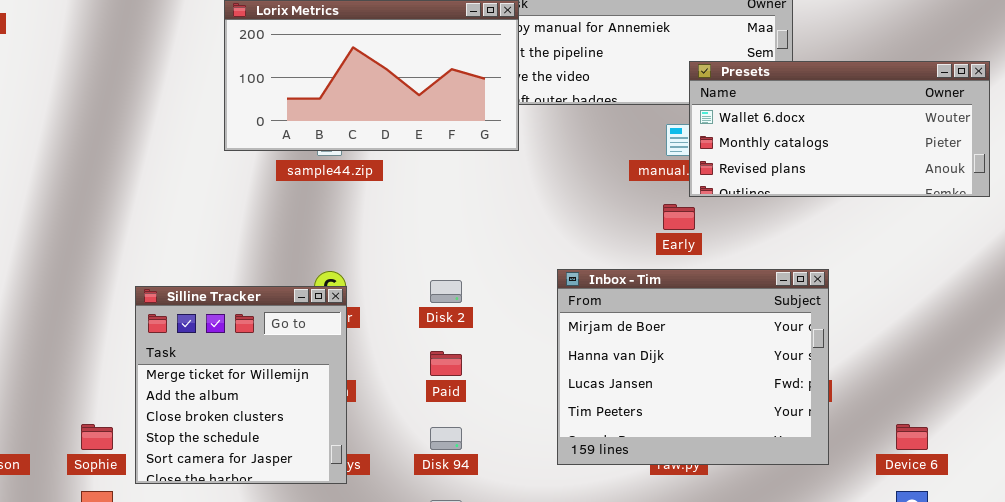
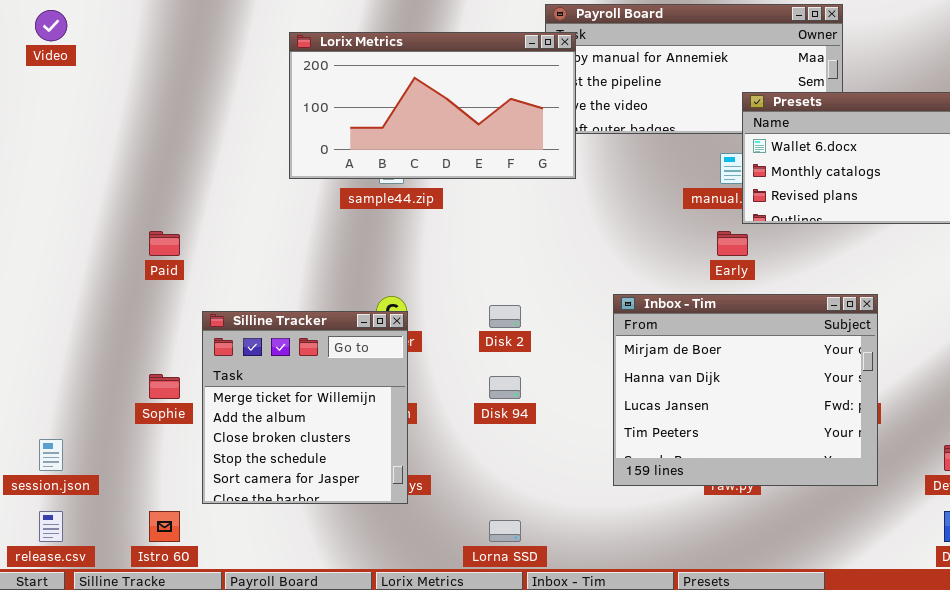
Paid: [430,351,462,376] -> [149,231,180,256], moved
Sophie: [81,424,113,450] -> [149,374,180,399], moved
Disk 94: [430,427,462,450] -> [489,376,521,399], moved

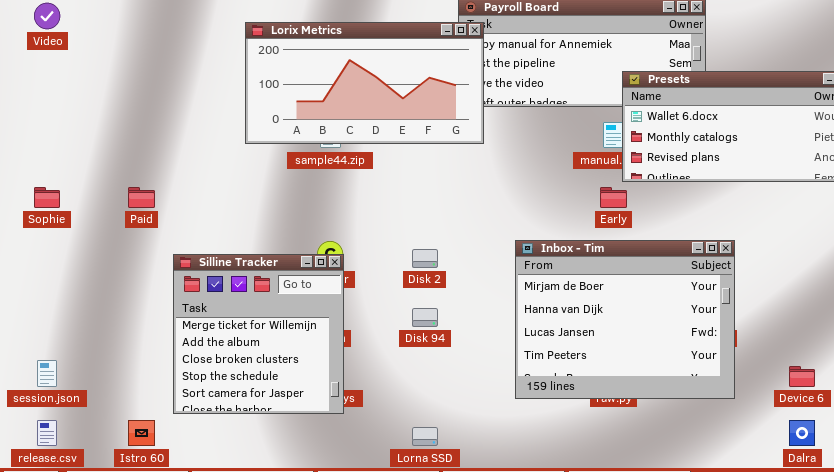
Sophie: [149,374,180,399] -> [34,187,60,208], moved

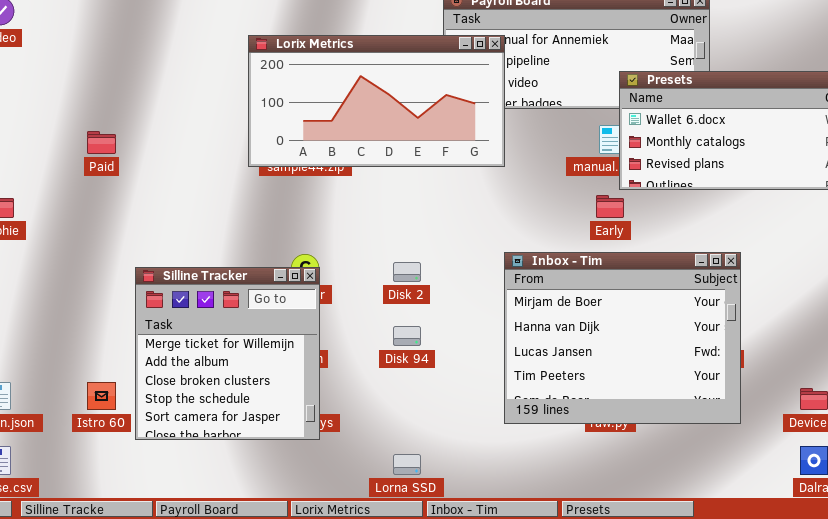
Lorix Metrics: [245,22,484,144] -> [248,35,505,167], moved
Paid: [128,187,155,208] -> [87,131,116,154], moved
Istro 60: [128,420,155,446] -> [87,382,116,410], moved

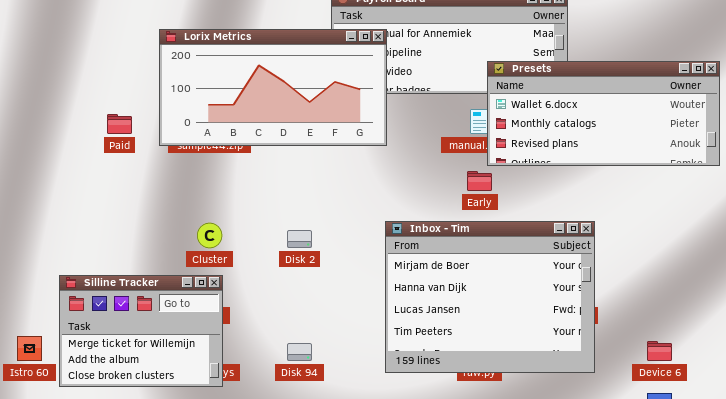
Paid: [87,131,116,154] -> [107,114,132,134], moved
Silline Tracker: [135,267,320,440] -> [59,275,223,387], resized
Disk 94: [393,326,421,346] -> [287,343,312,361], moved

